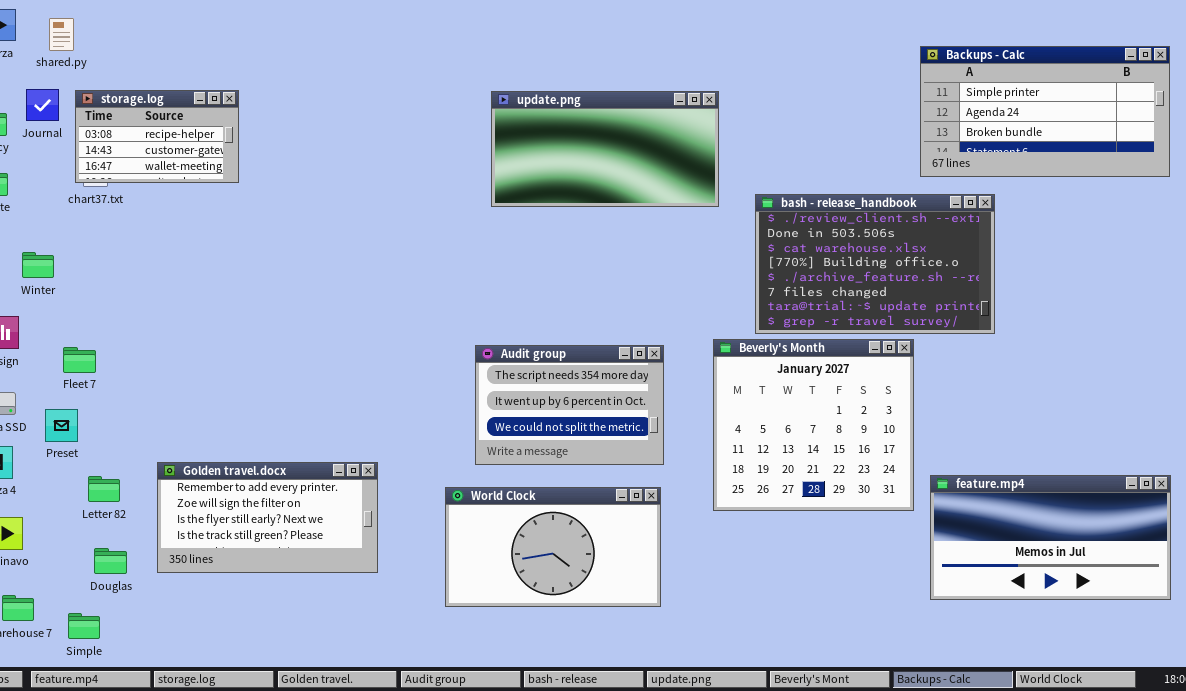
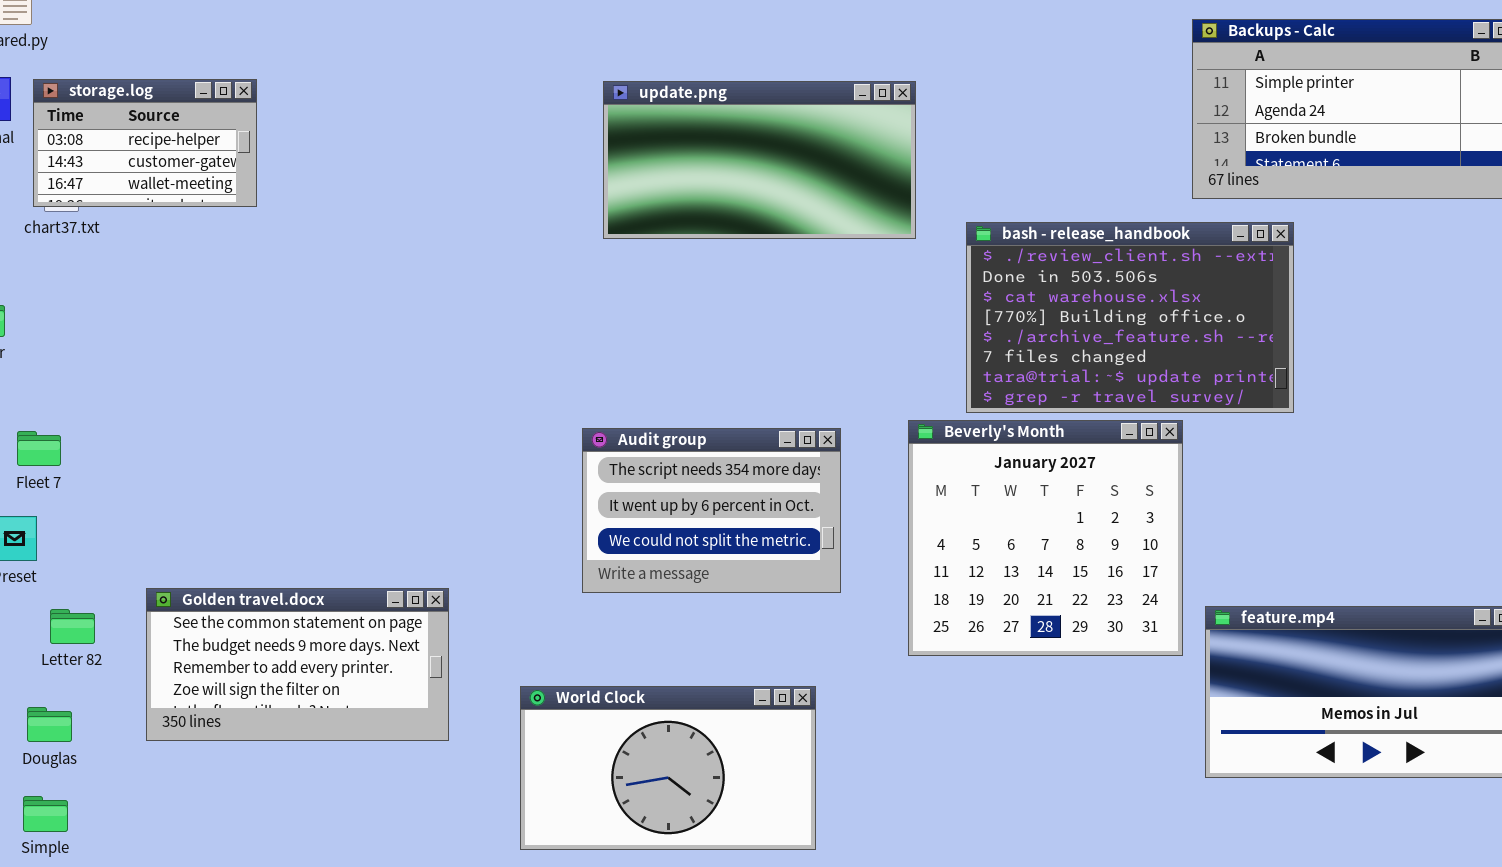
Golden travel.docx: [157,462,378,573] -> [146,588,449,741], scrolled up 2 rows
World Clock: [445,487,661,607] -> [520,686,816,850], moved
Douglas: [94,548,127,574] -> [27,707,72,742], moved

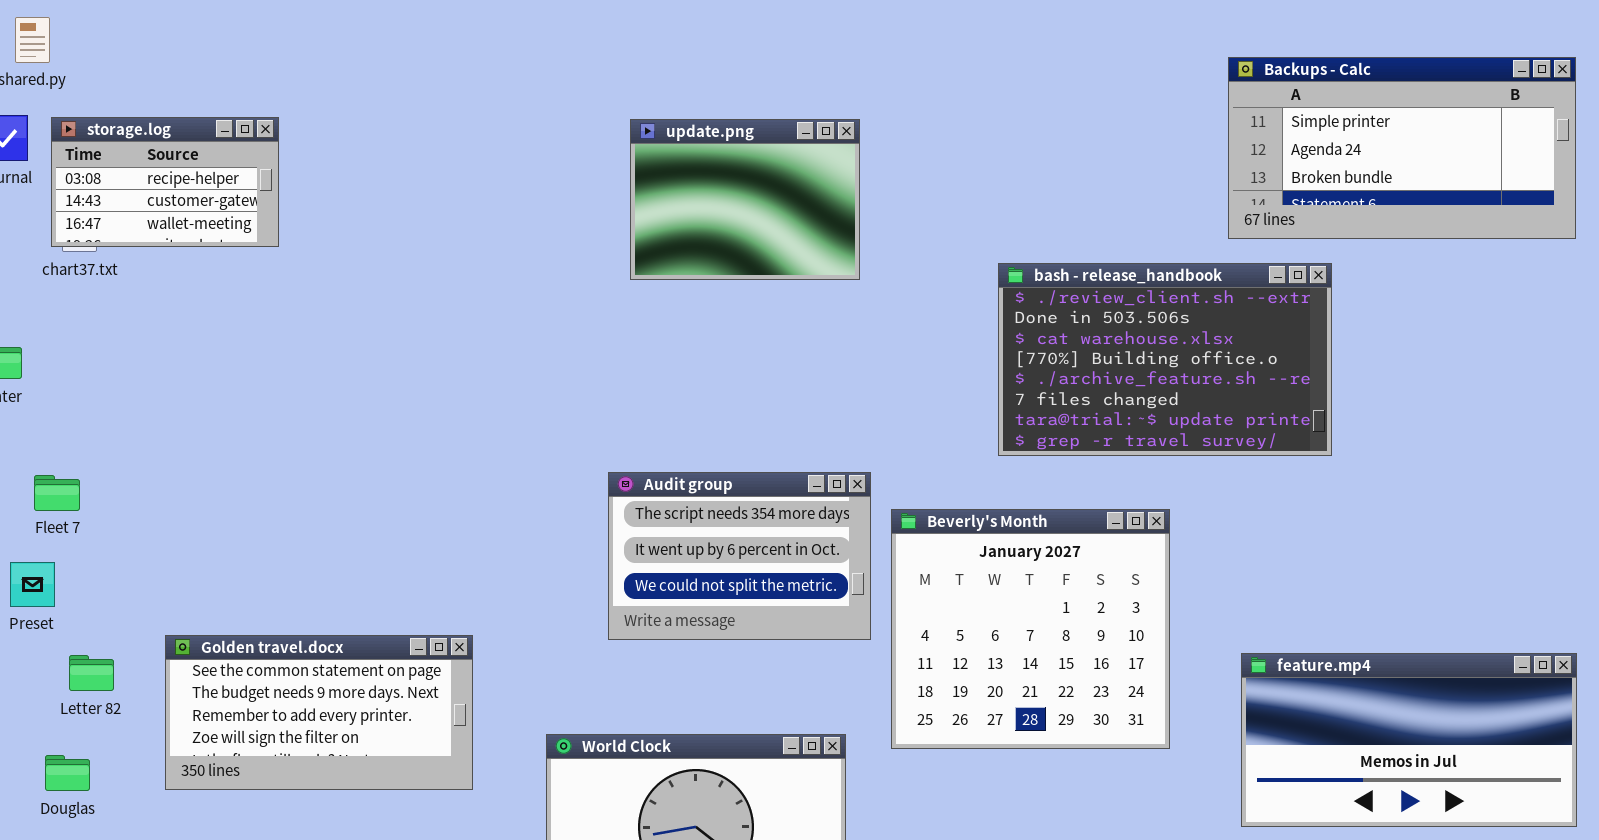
update.png: [603,81,916,239] -> [630,119,860,280], resized
Beverly's Month: [908,420,1183,656] -> [891,509,1170,749], moved

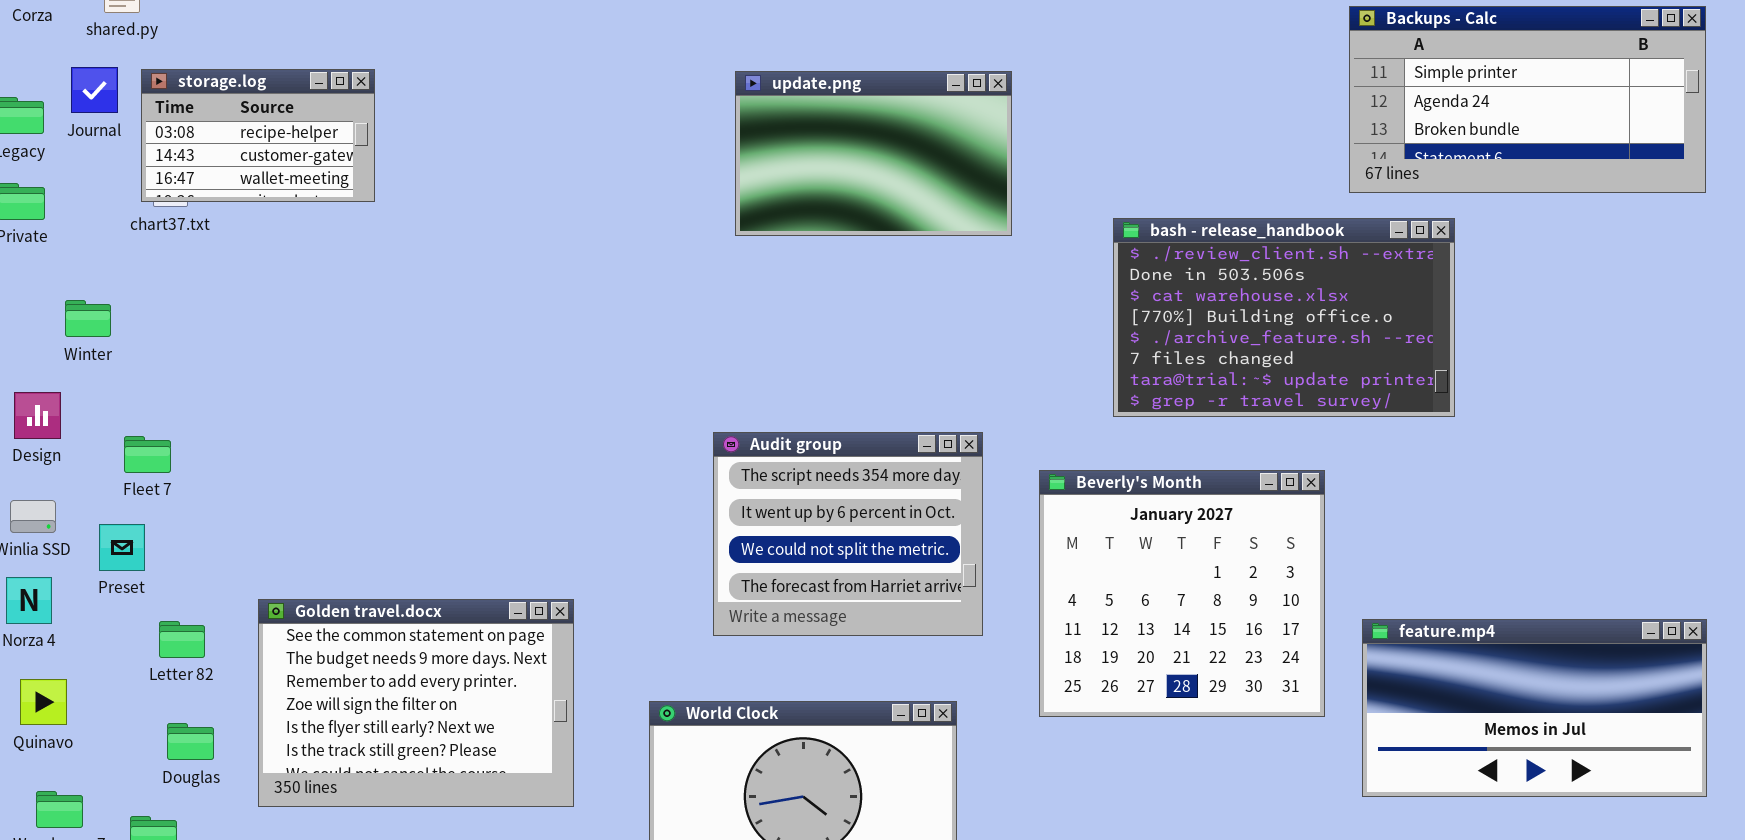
update.png: [630,119,860,280] -> [735,71,1012,236], resized
Audit group: [608,472,871,640] -> [713,432,983,636], resized
Beverly's Month: [891,509,1170,749] -> [1039,470,1325,717], moved
Golden travel.docx: [165,635,473,790] -> [258,599,574,807], resized
Douglas: [45,755,90,791] -> [167,723,214,760], moved

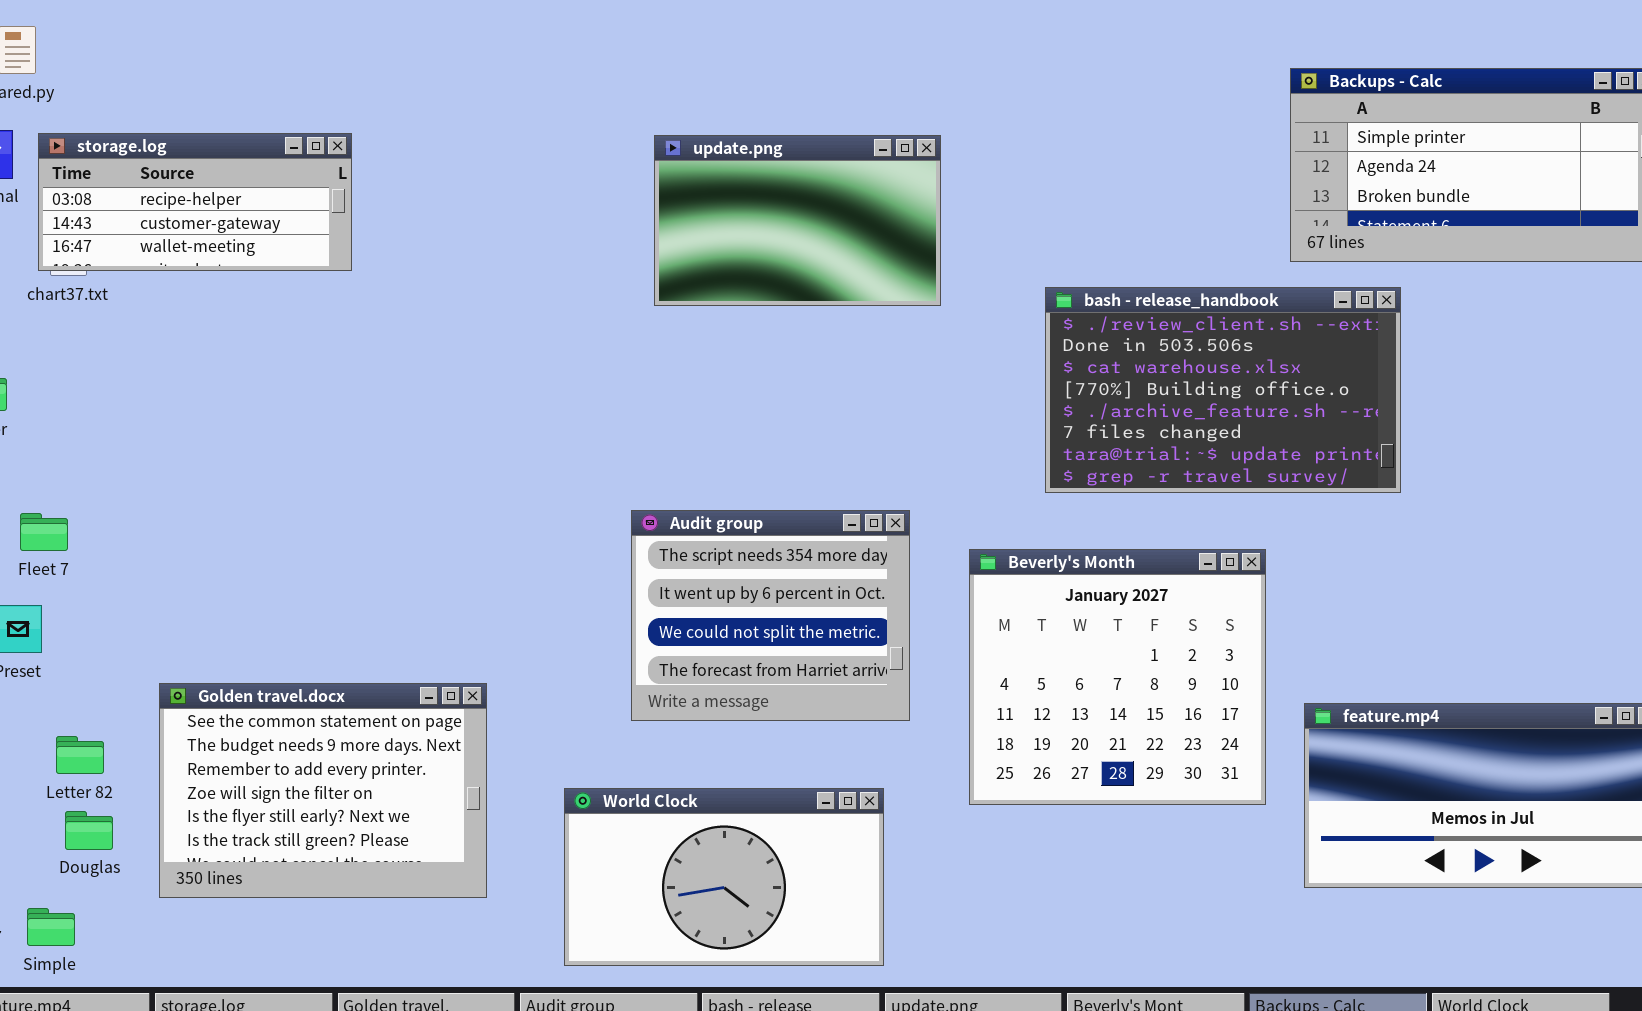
storage.log: [141,69,375,202] -> [38,133,352,271], resized
Letter 82: [159,621,205,658] -> [56,736,104,774], moved

